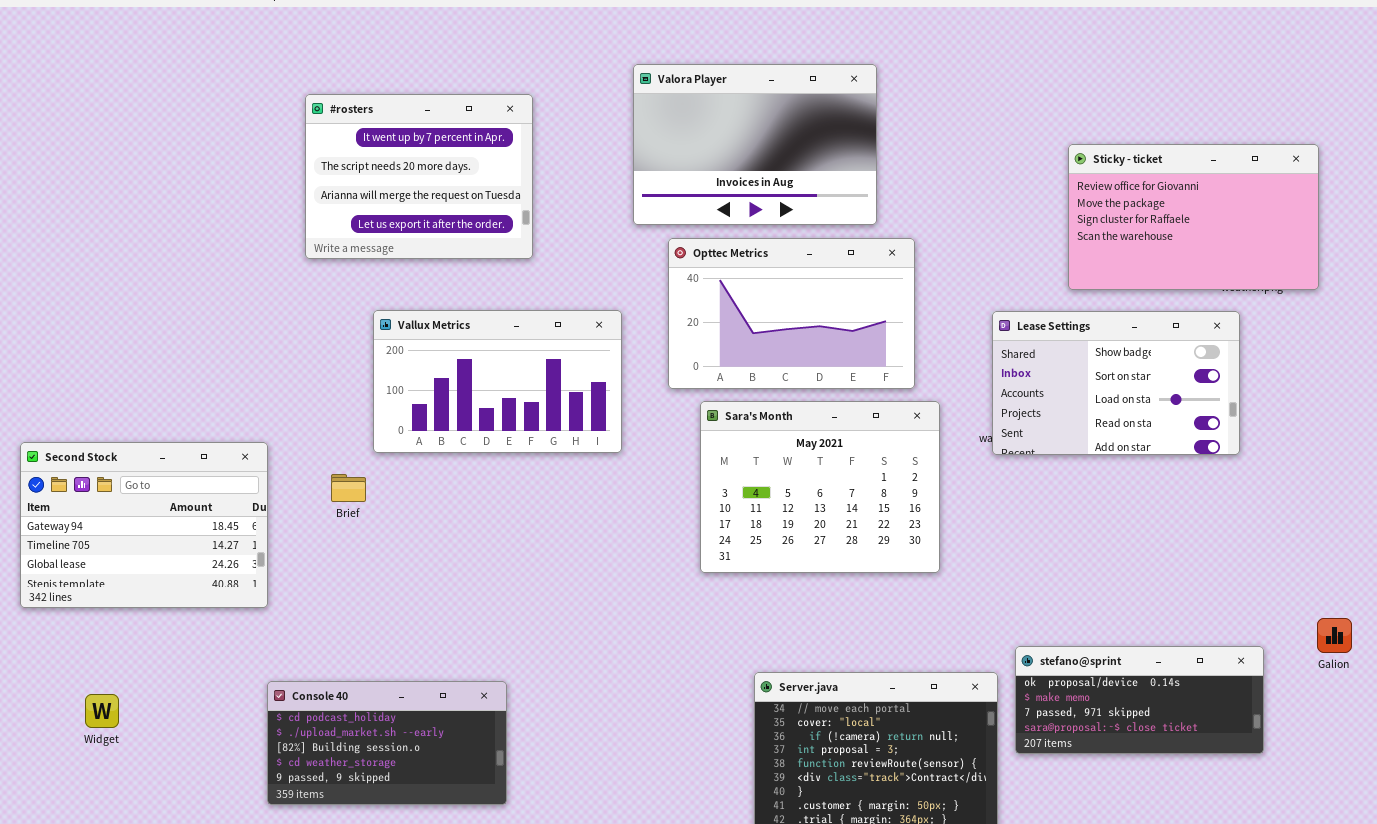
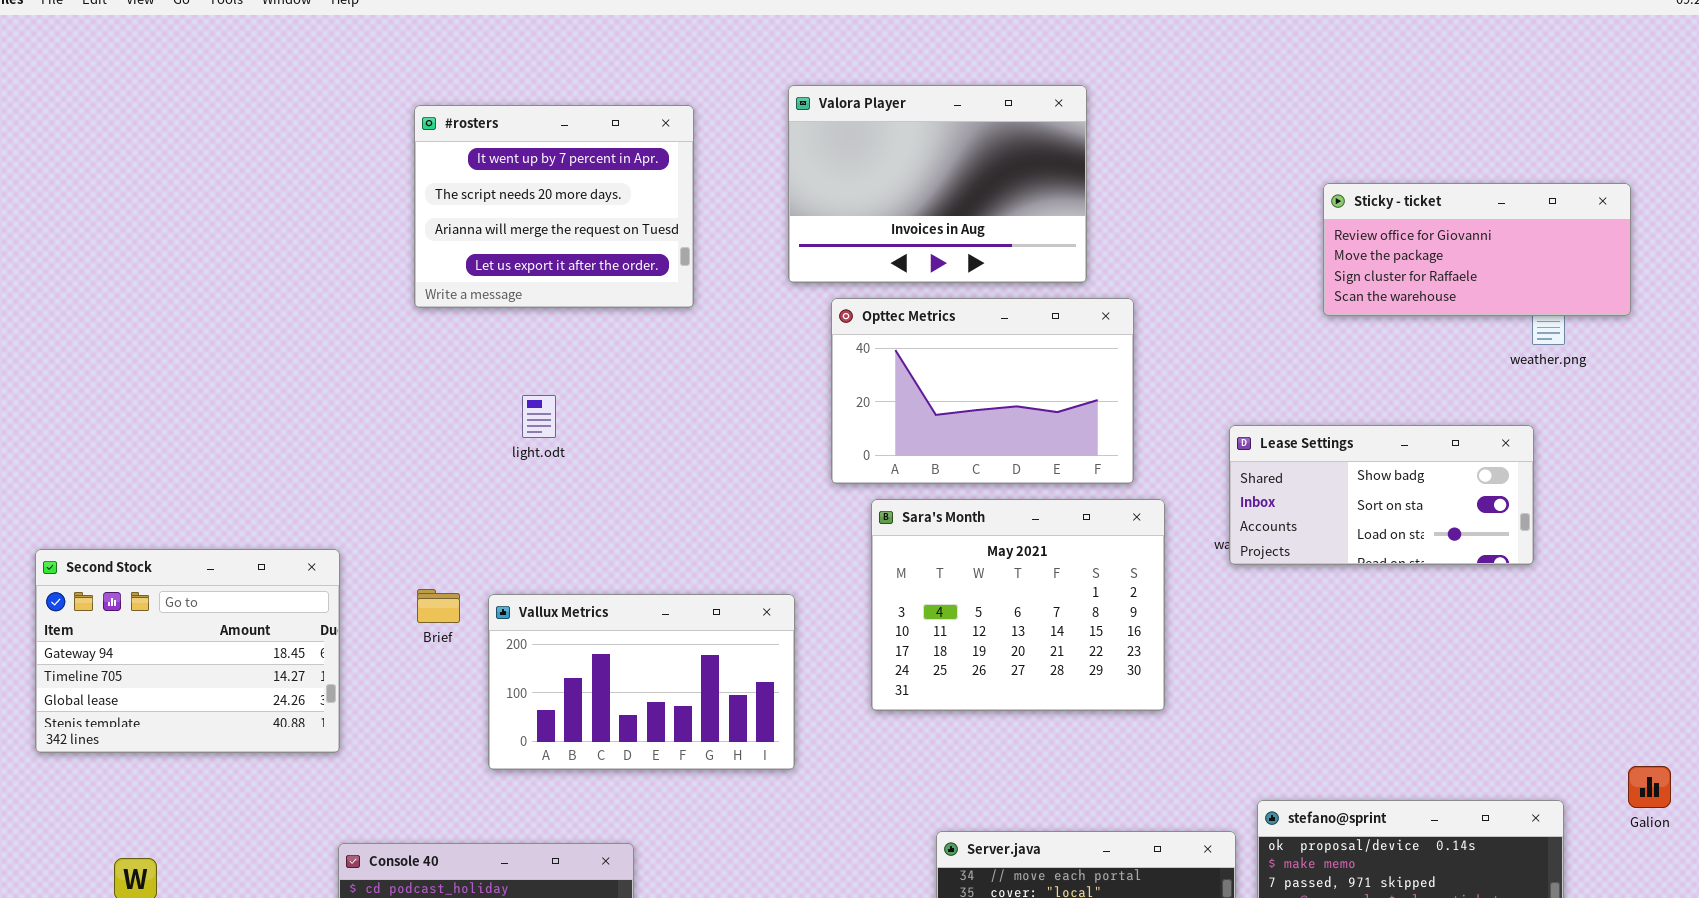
#rosters: [305,94,533,259] -> [414,105,694,308], moved
Sticky - ticket: [1068,144,1319,290] -> [1323,183,1631,316], resized
Vallux Metrics: [373,310,622,453] -> [488,594,795,770], moved
Lease Settings: [992,311,1240,455] -> [1229,425,1534,565], resized

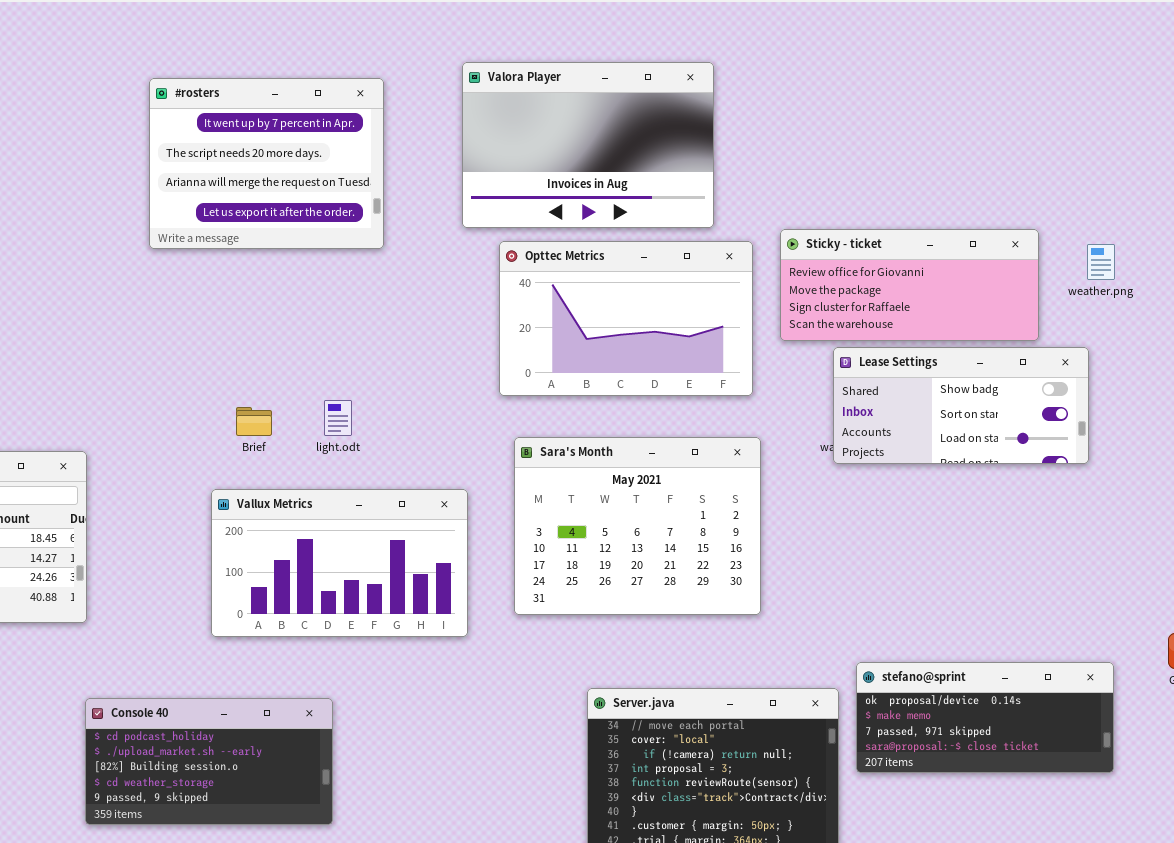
Sticky - ticket: [1323,183,1631,316] -> [780,229,1039,341], moved
light.odt: [522,395,556,438] -> [324,400,352,436], moved
Sara's Month: [871,499,1165,711] -> [514,437,761,615], moved
Brief: [417,589,460,623] -> [236,407,272,436], moved

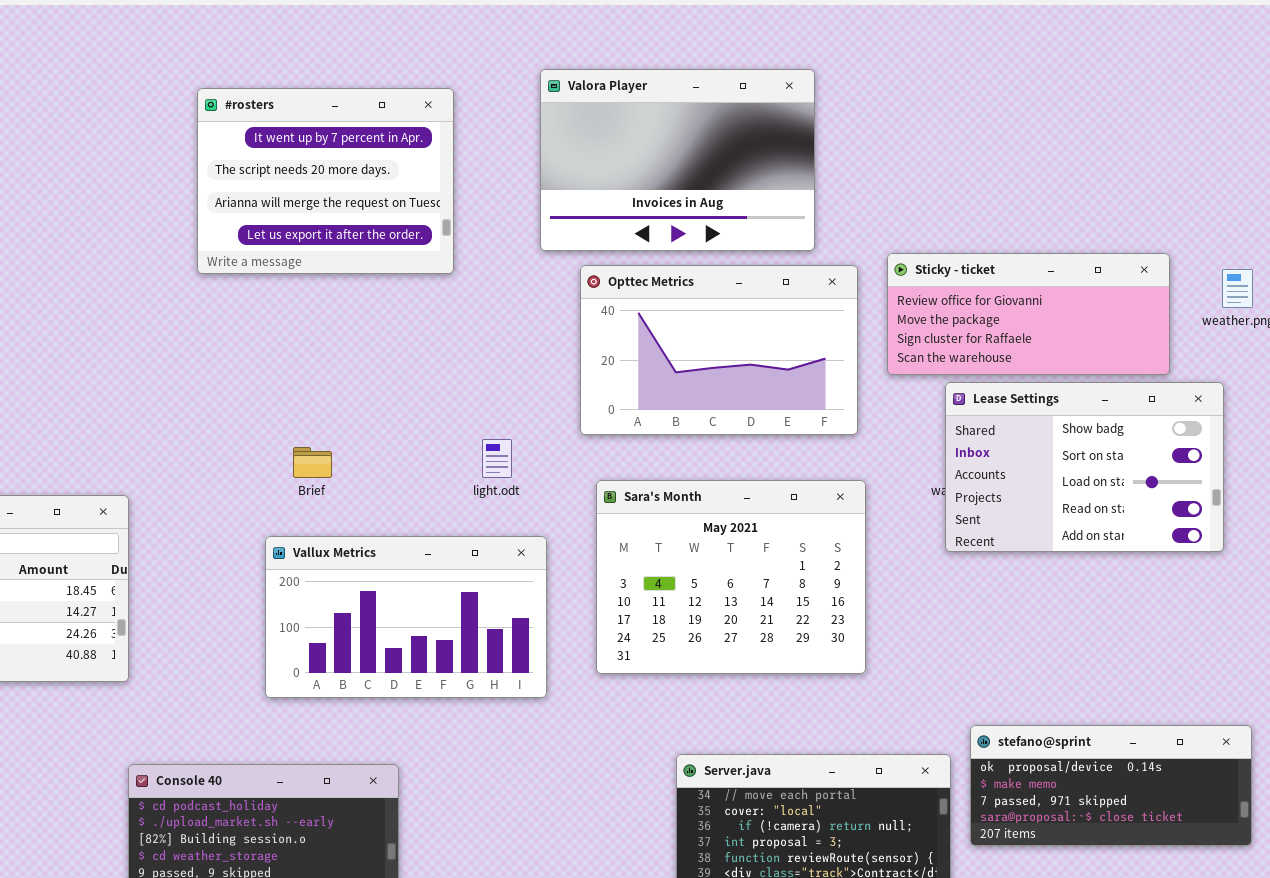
Lease Settings: [833,347,1089,464] -> [945,382,1224,552], resized
light.odt: [324,400,352,436] -> [482,439,512,478], moved

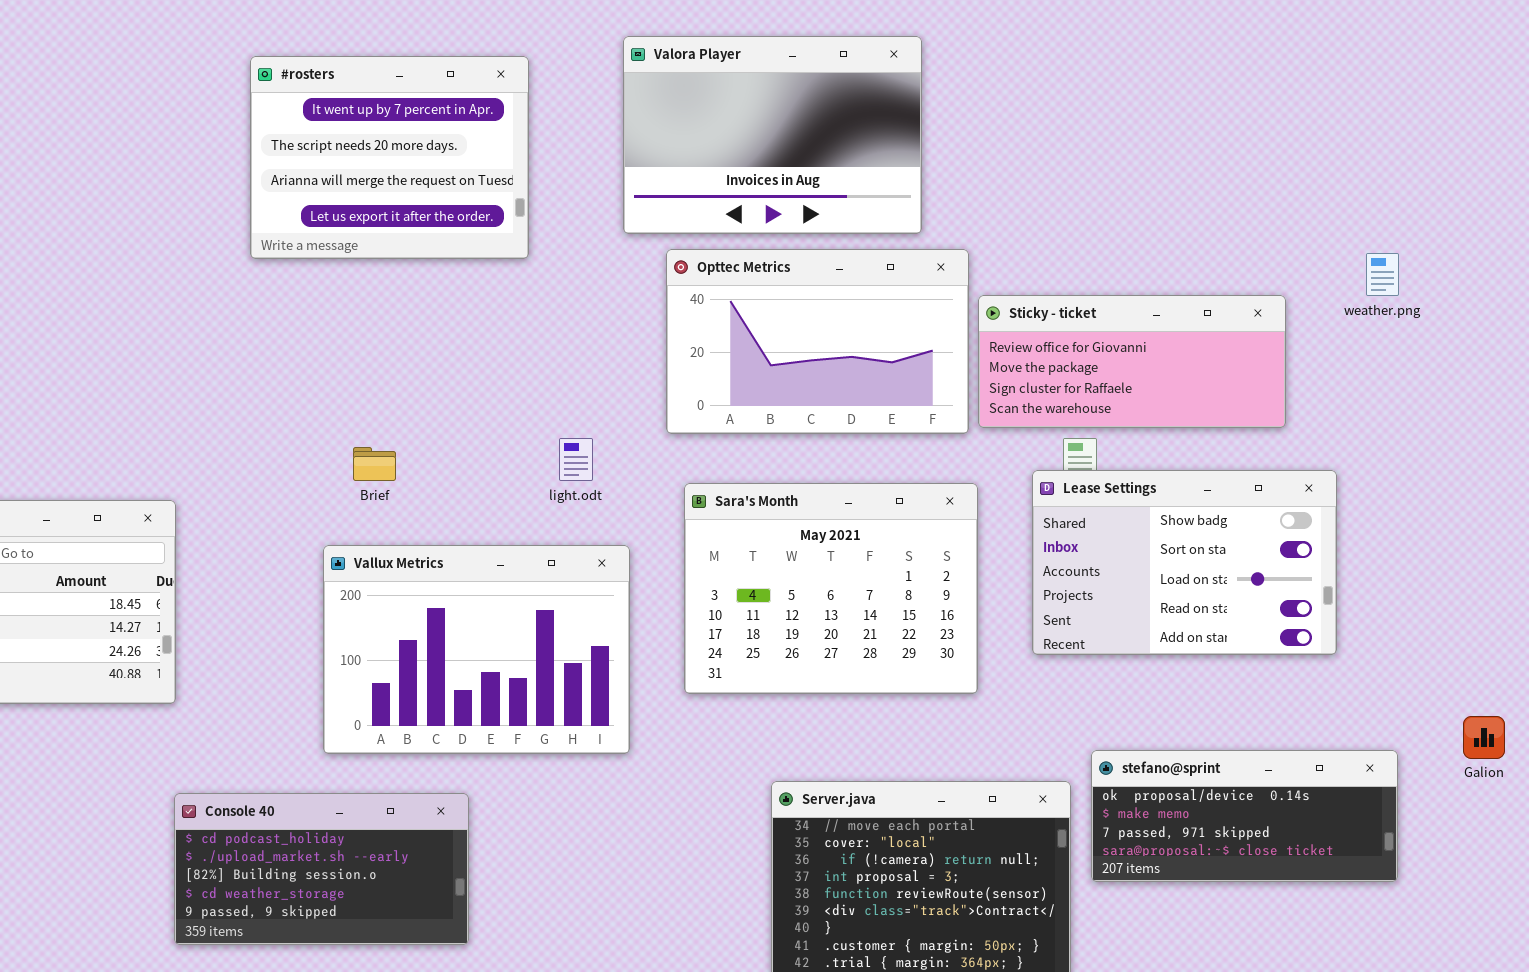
Sticky - ticket: [887,253,1170,375] -> [978,295,1286,428], moved
Lease Settings: [945,382,1224,552] -> [1032,470,1337,655], moved
Vallux Metrics: [265,536,547,698] -> [323,545,630,754], resized

